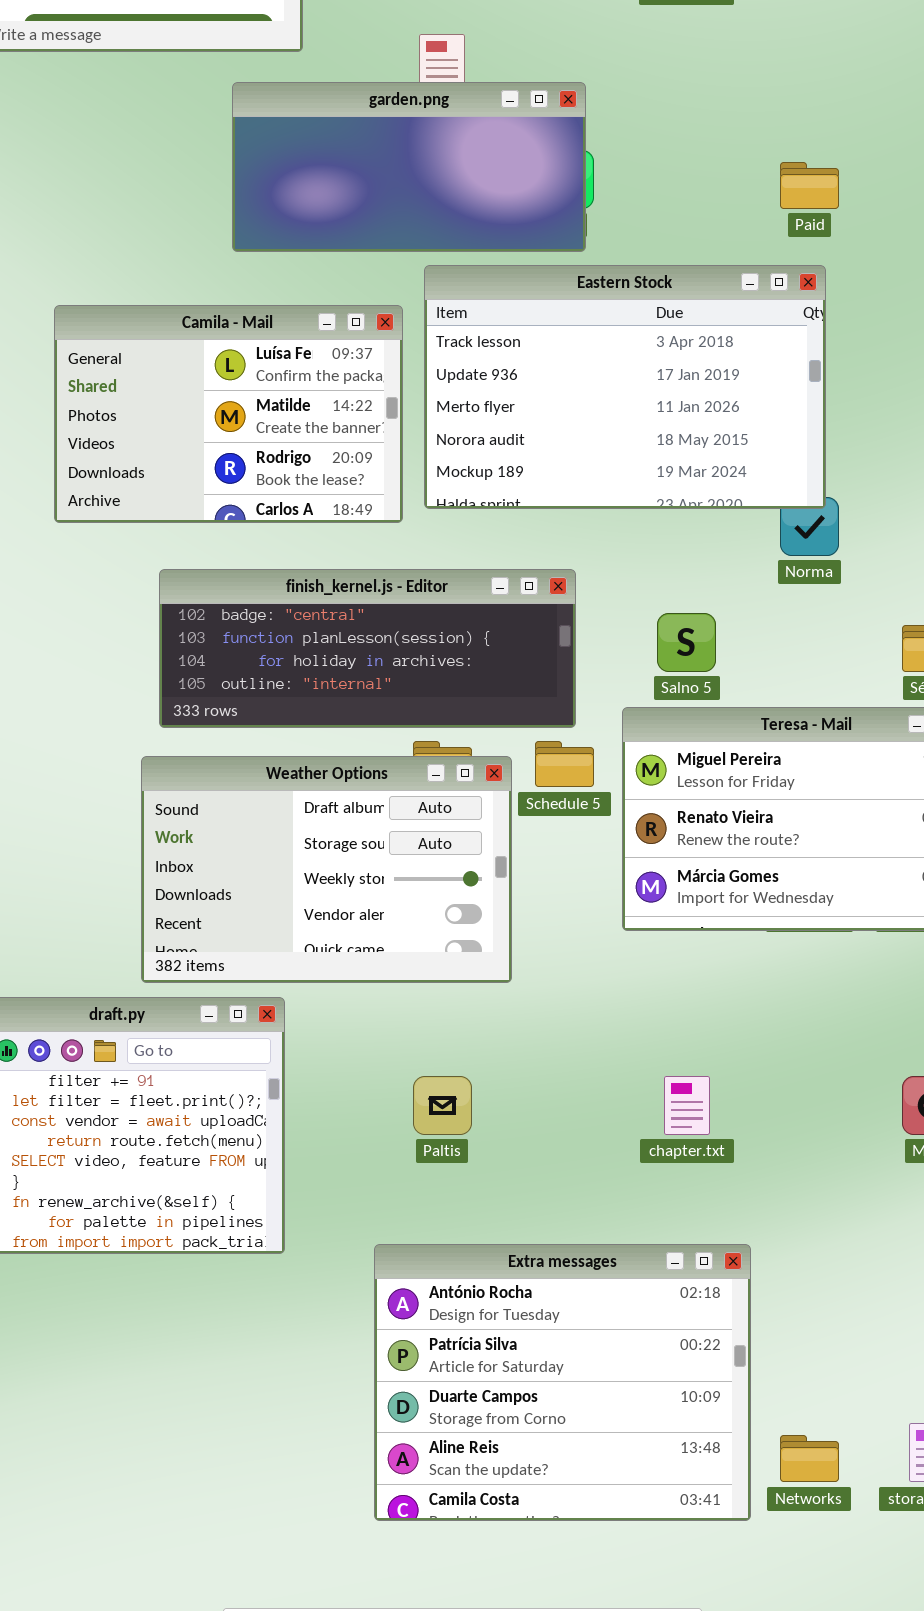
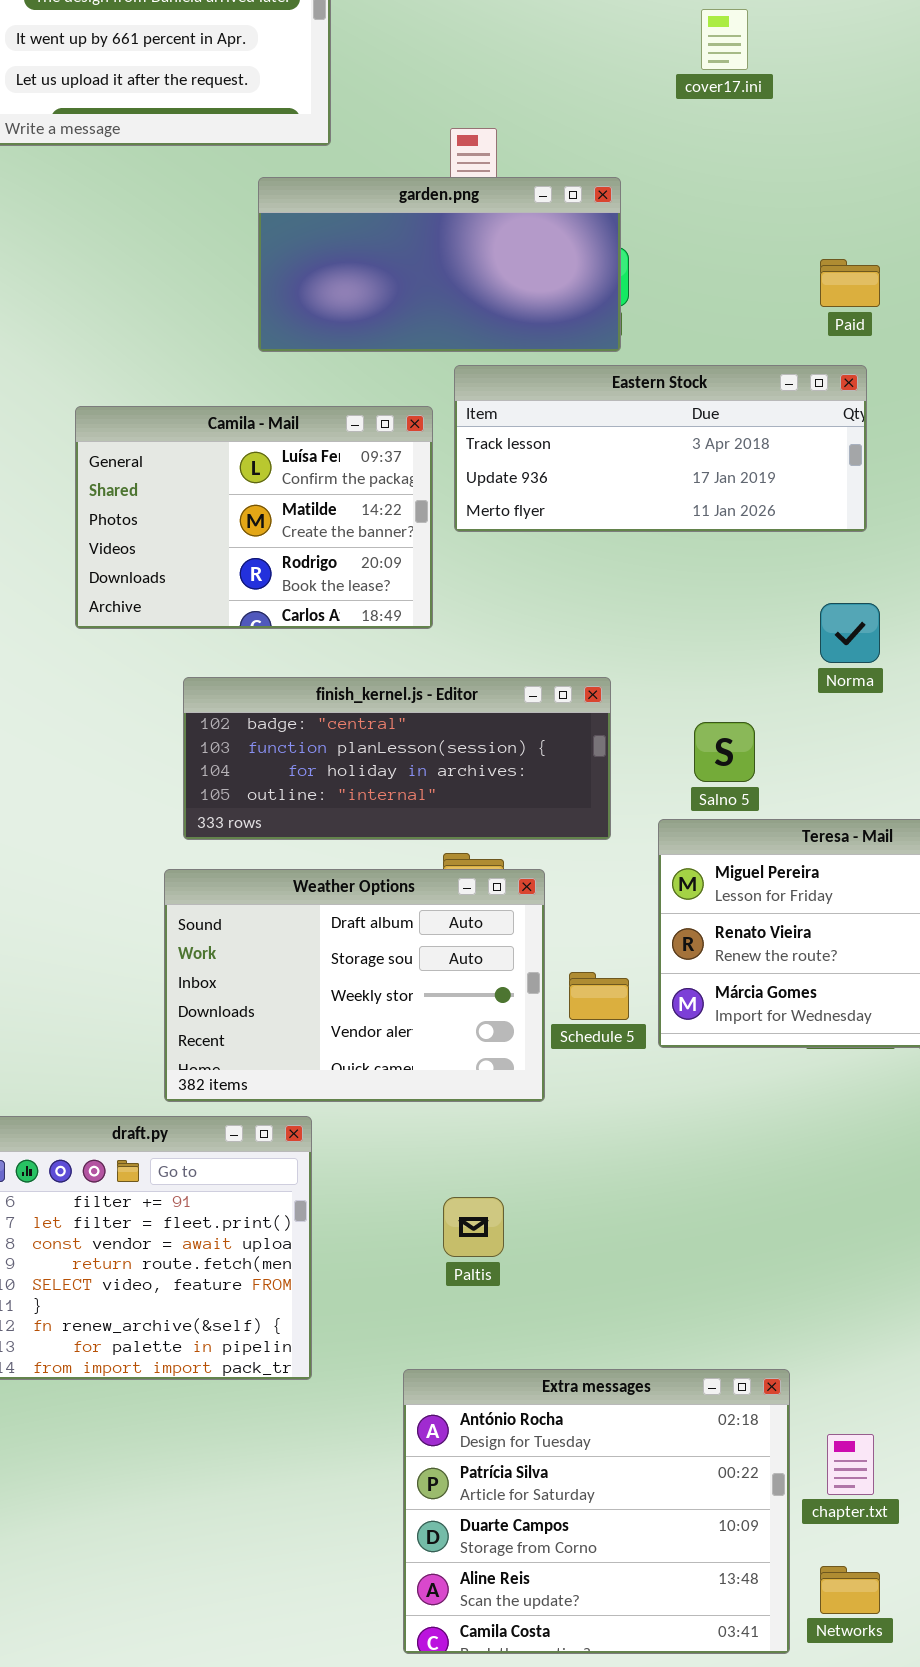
Eastern Stock: [424,265,826,509] -> [454,365,867,532], resized
Schedule 5: [535,741,594,787] -> [569,972,629,1020], moved
chapter.txt: [664,1076,710,1135] -> [827,1434,874,1495], moved

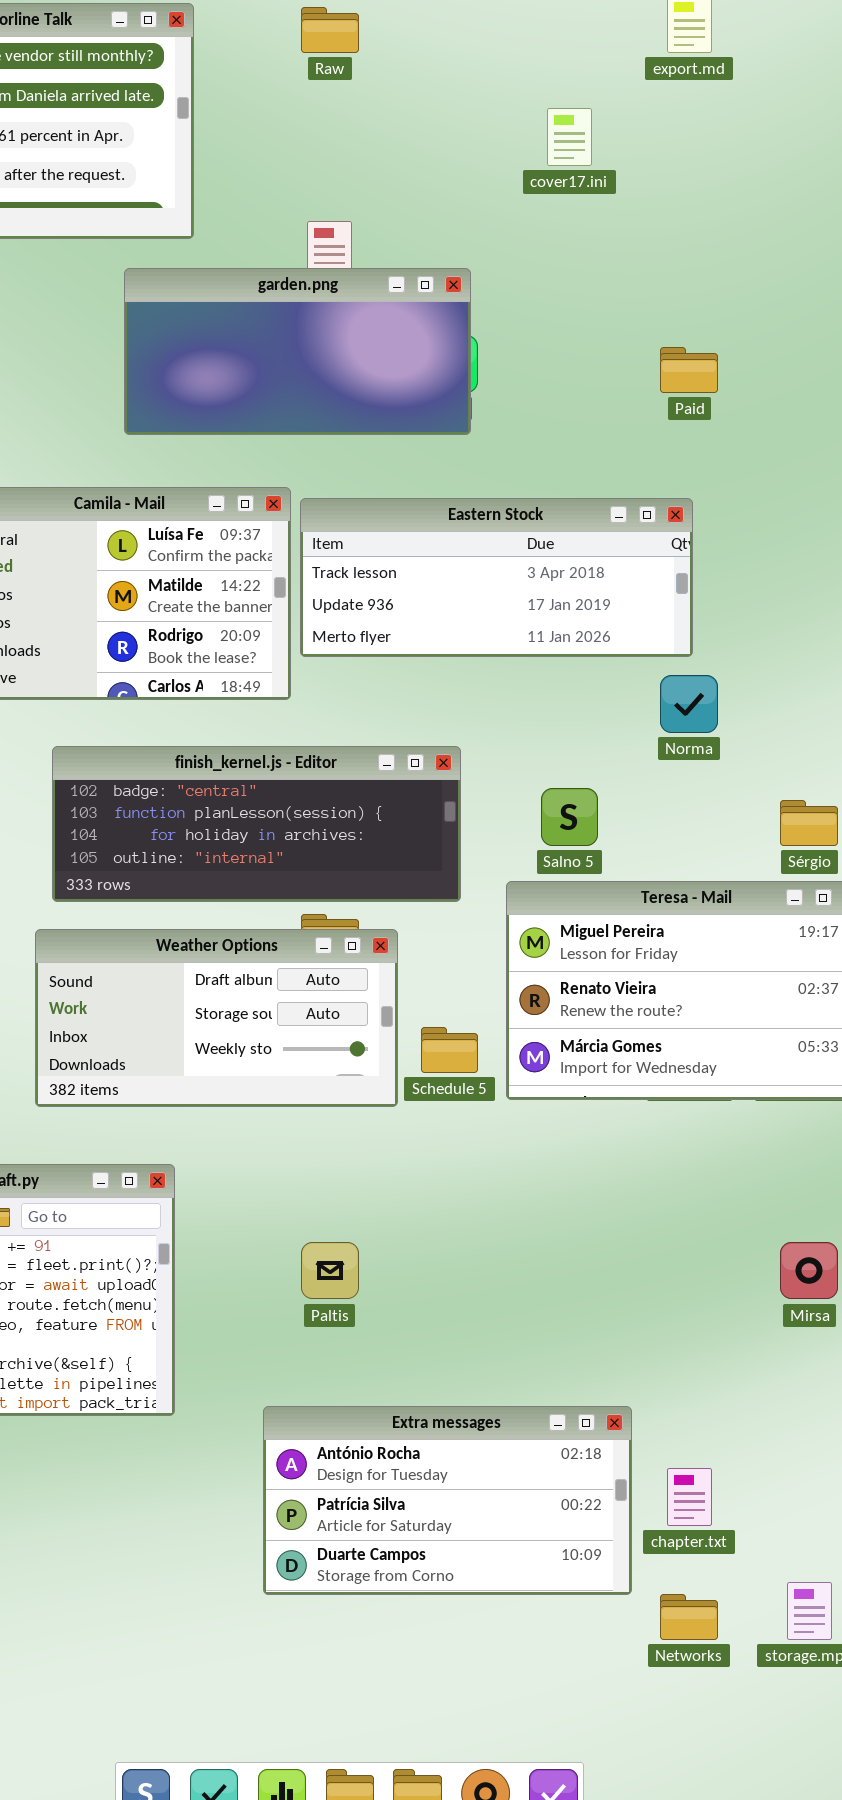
Eastern Stock: [454,365,867,532] -> [300,498,693,657], moved
Weather Options: [164,869,545,1102] -> [35,929,398,1107], resized
Extra messages: [403,1369,790,1654] -> [263,1406,632,1595], resized

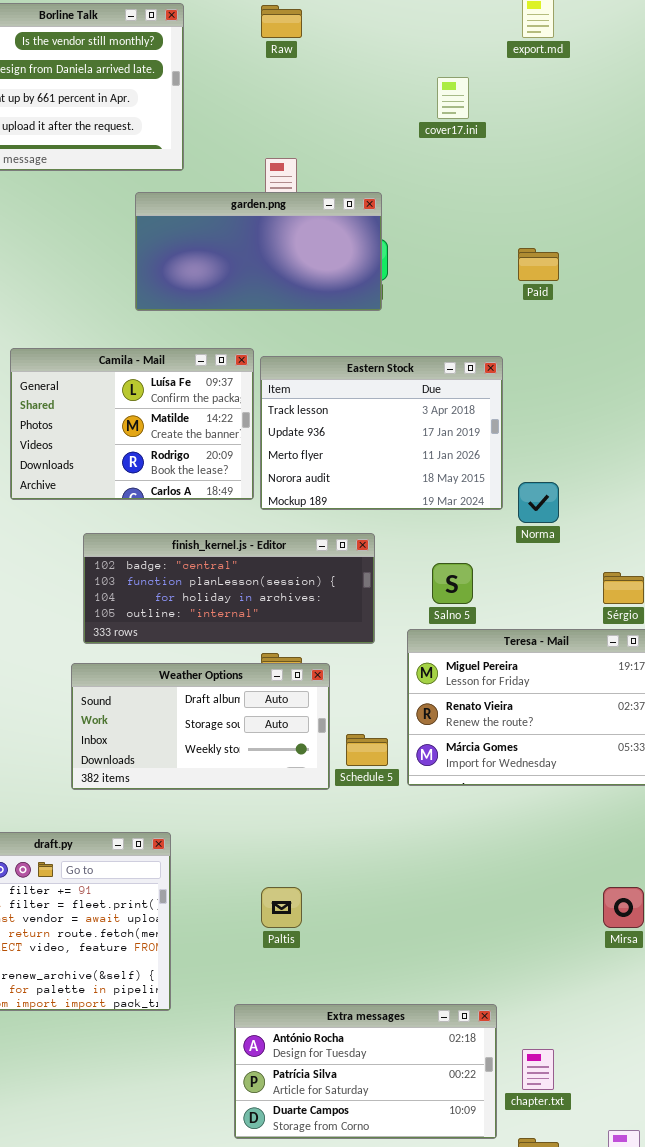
Eastern Stock: [300,498,693,657] -> [260,356,503,510], resized

